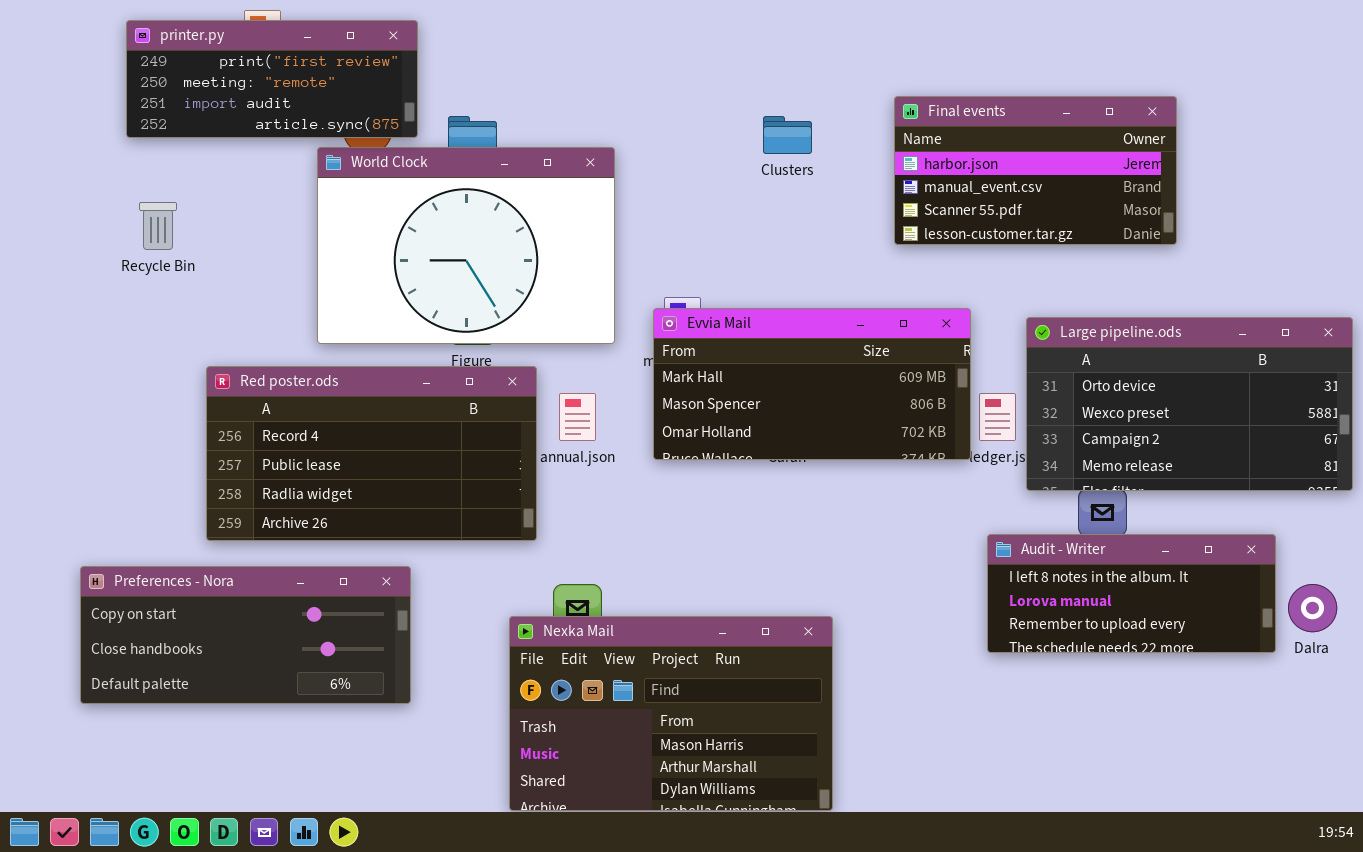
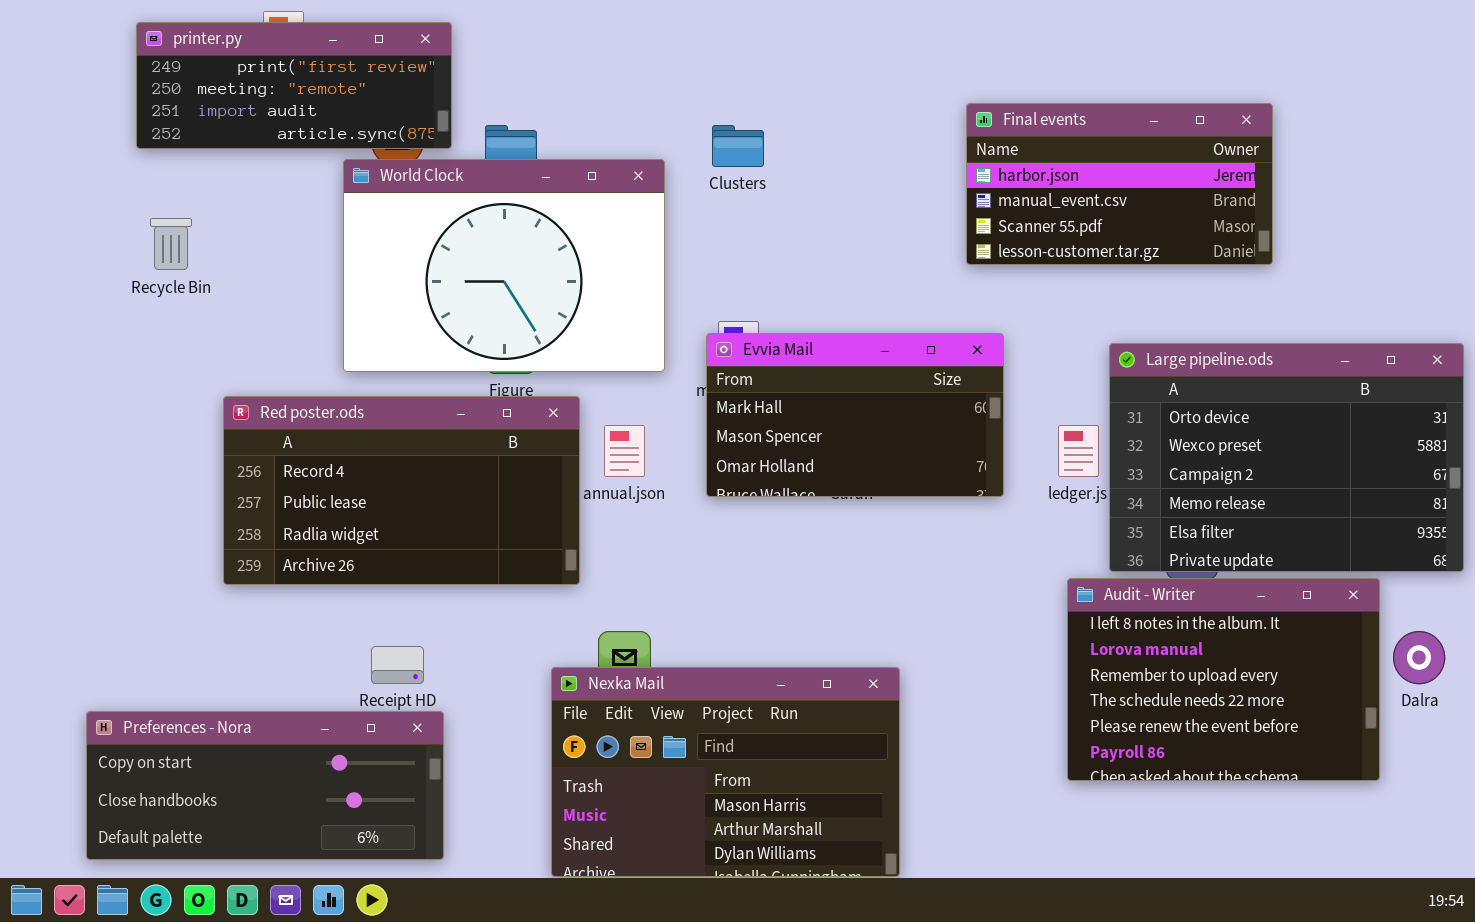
Clusters: [763,116,812,154] -> [712,125,764,167], moved
Evvia Mail: [653,308,971,460] -> [706,333,1004,497], resized
Large pipeline.ods: [1026,317,1353,491] -> [1109,343,1464,572], resized
Audit - Writer: [987,534,1276,653] -> [1067,578,1380,781], resized
Preferences - Nora: [80,566,411,704] -> [86,711,444,860], moved

